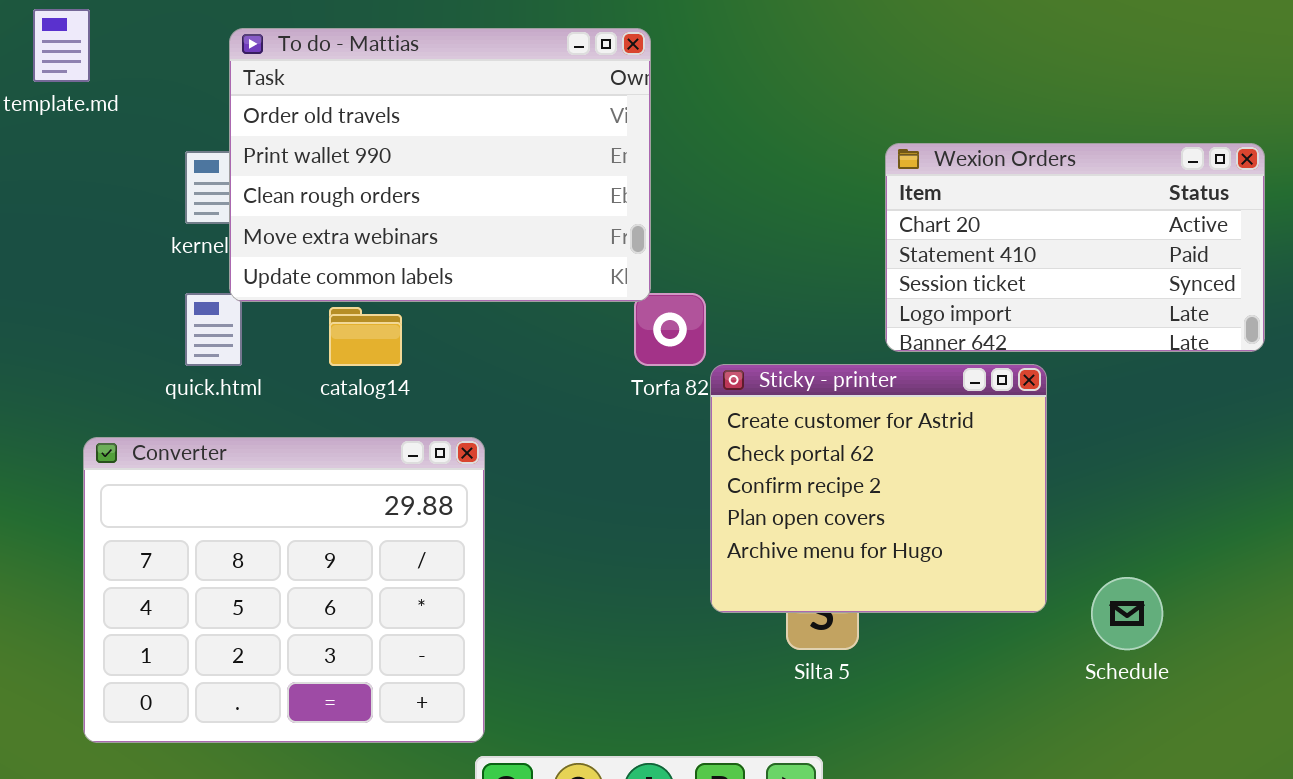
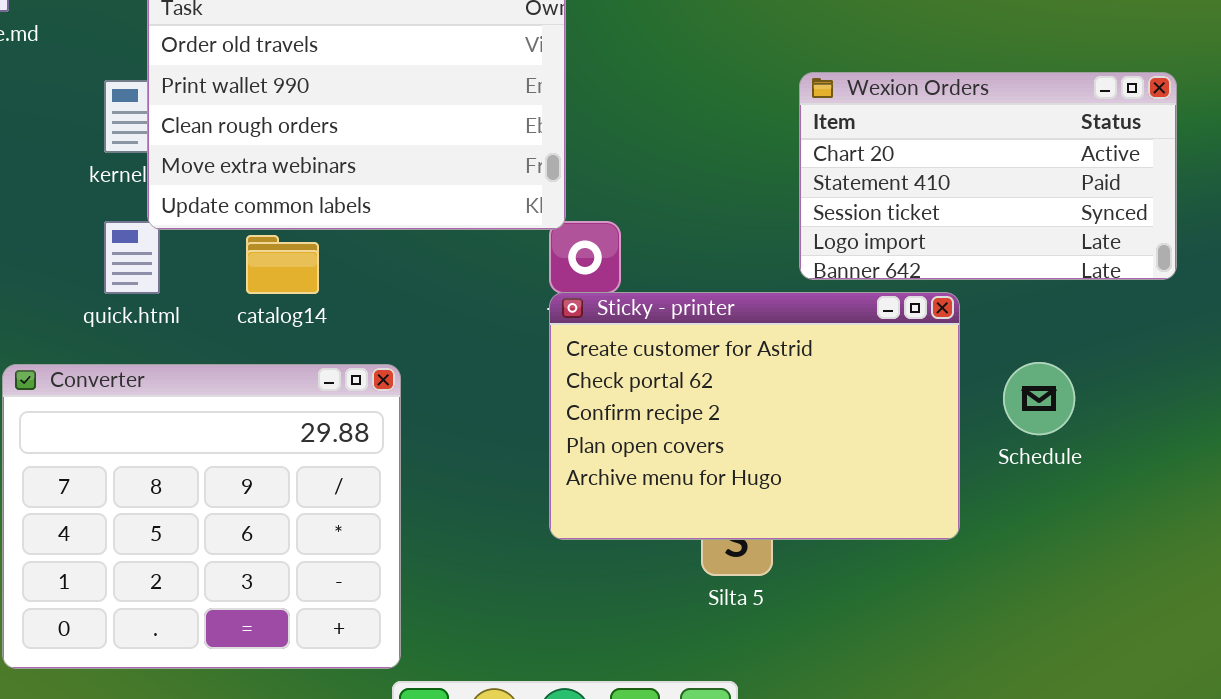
Sticky - printer: [710,364,1047,613] -> [549,292,960,540], resized
Schedule: [1091,577,1163,650] -> [1003,362,1075,435], moved

